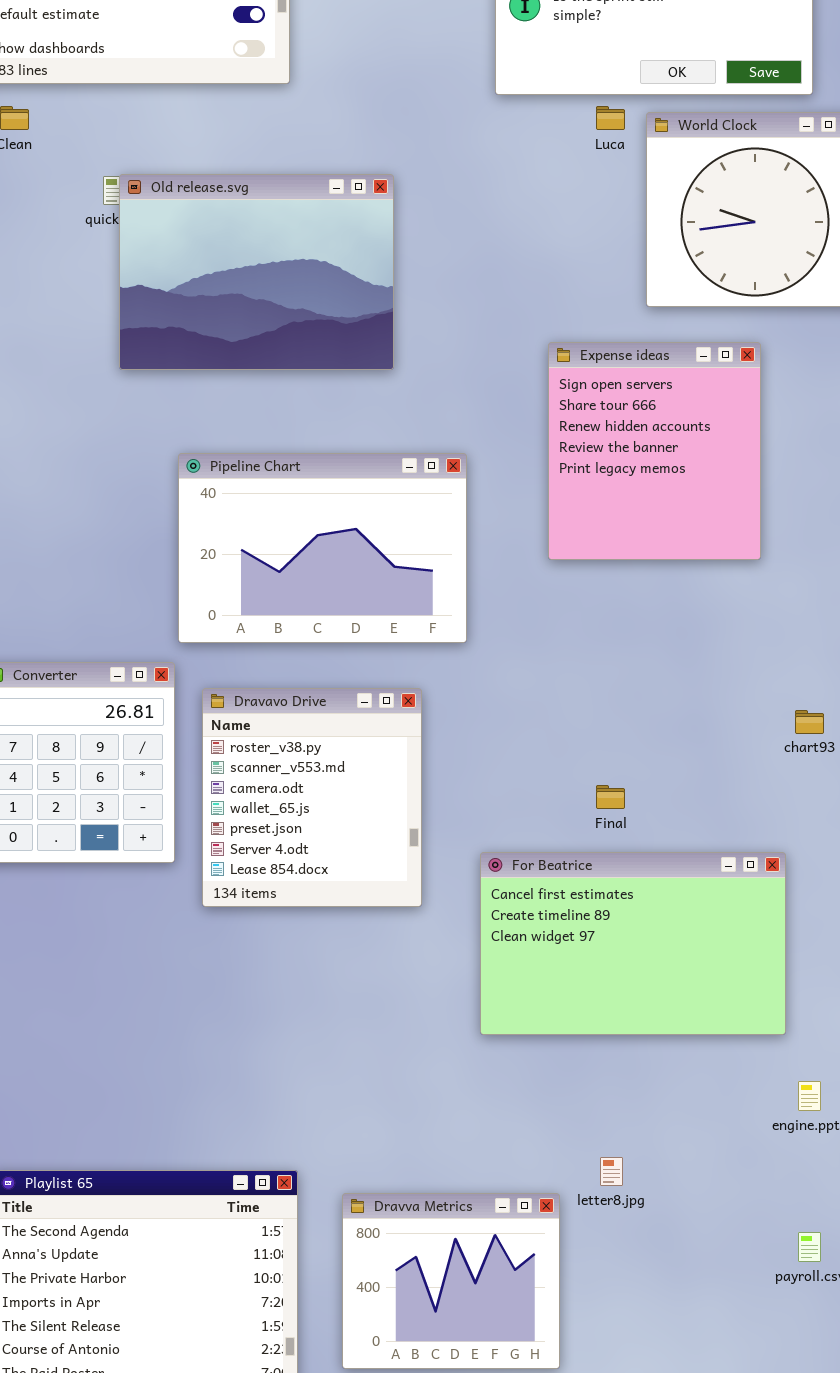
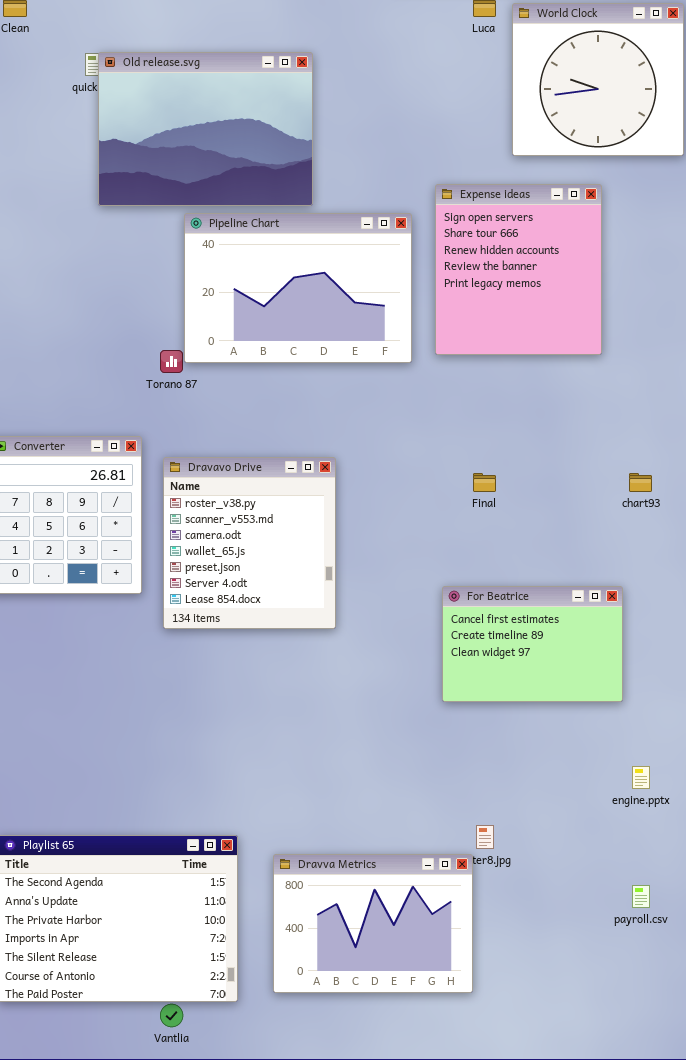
Pipeline Chart: [178,453,467,643] -> [184,213,412,363], moved
Final: [596,785,625,809] -> [473,473,496,492], moved
For Beatrice: [480,852,786,1035] -> [442,586,623,702], resized
Dravva Metrics: [342,1193,560,1369] -> [273,854,473,993], resized

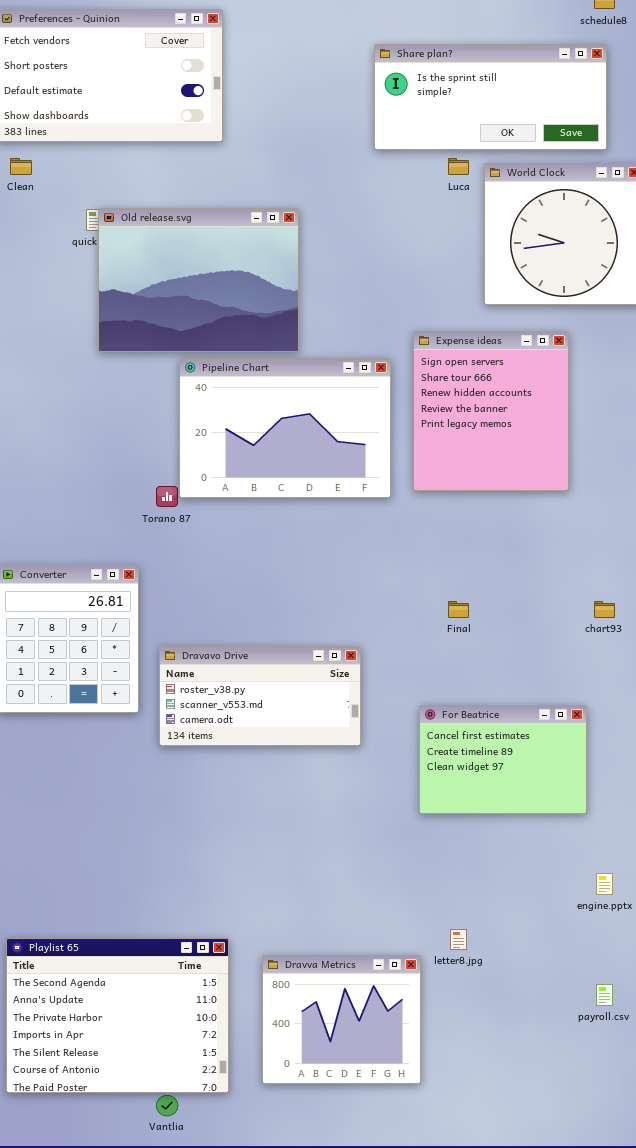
Dravavo Drive: [163,457,336,629] -> [159,646,361,746], resized
Dravva Metrics: [273,854,473,993] -> [262,955,421,1084], resized

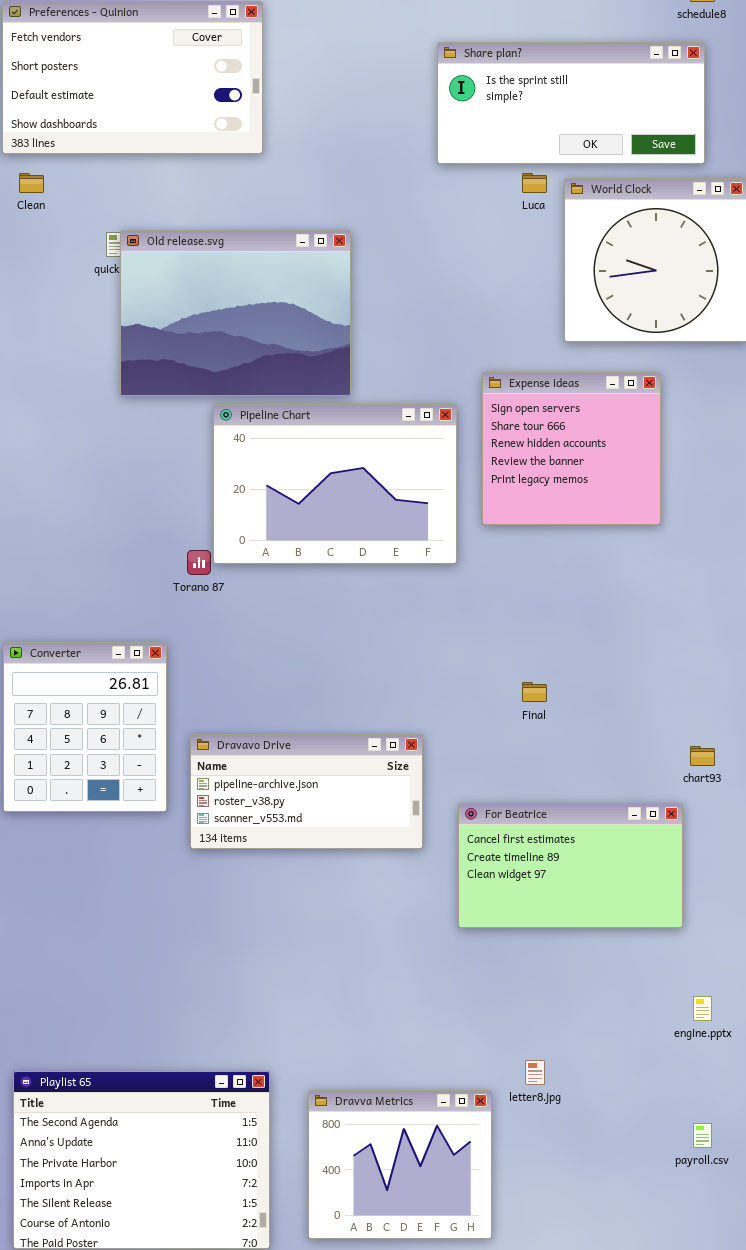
Expense ideas: [413,331,569,491] -> [482,372,661,525], resized
chart93: [594,601,615,618] -> [690,746,715,766], moved
Dravavo Drive: [159,646,361,746] -> [190,734,423,849], scrolled up 1 row
For Beatrice: [419,705,587,814] -> [458,803,683,928], resized

